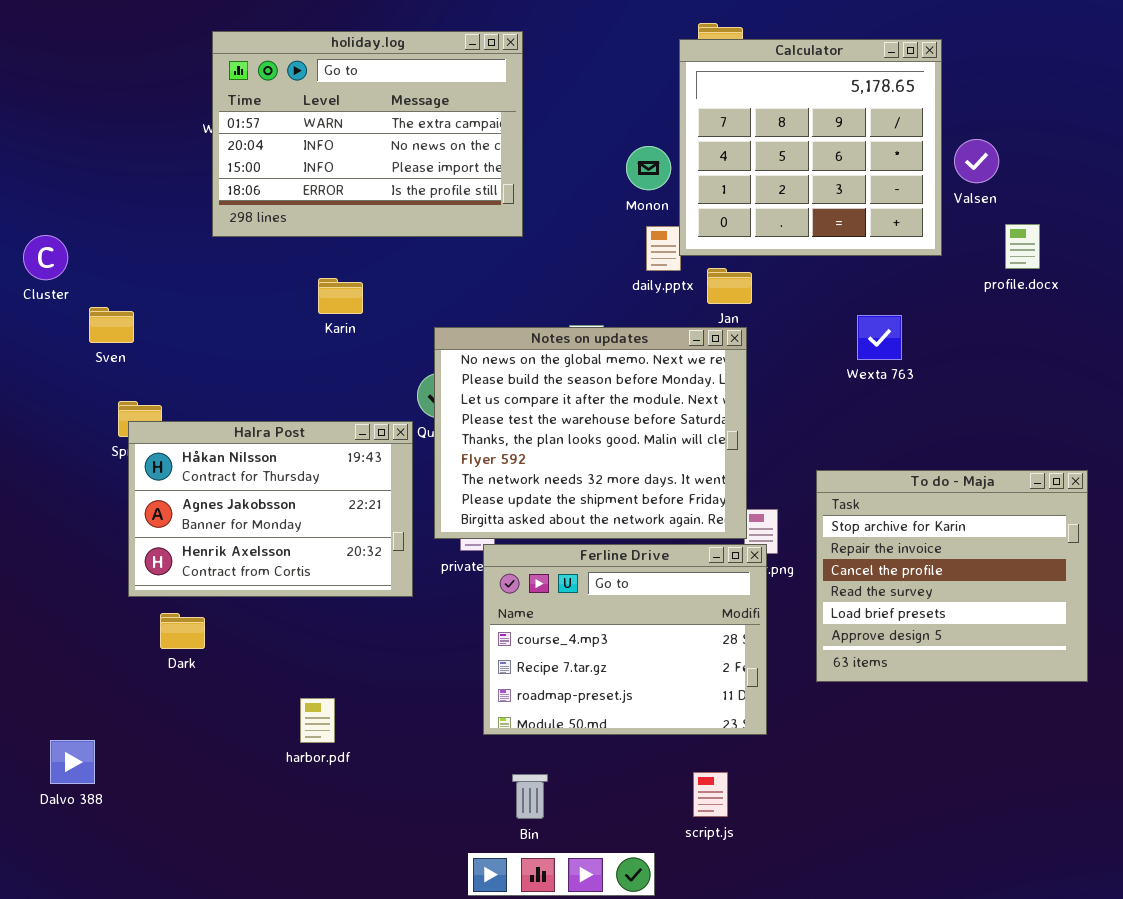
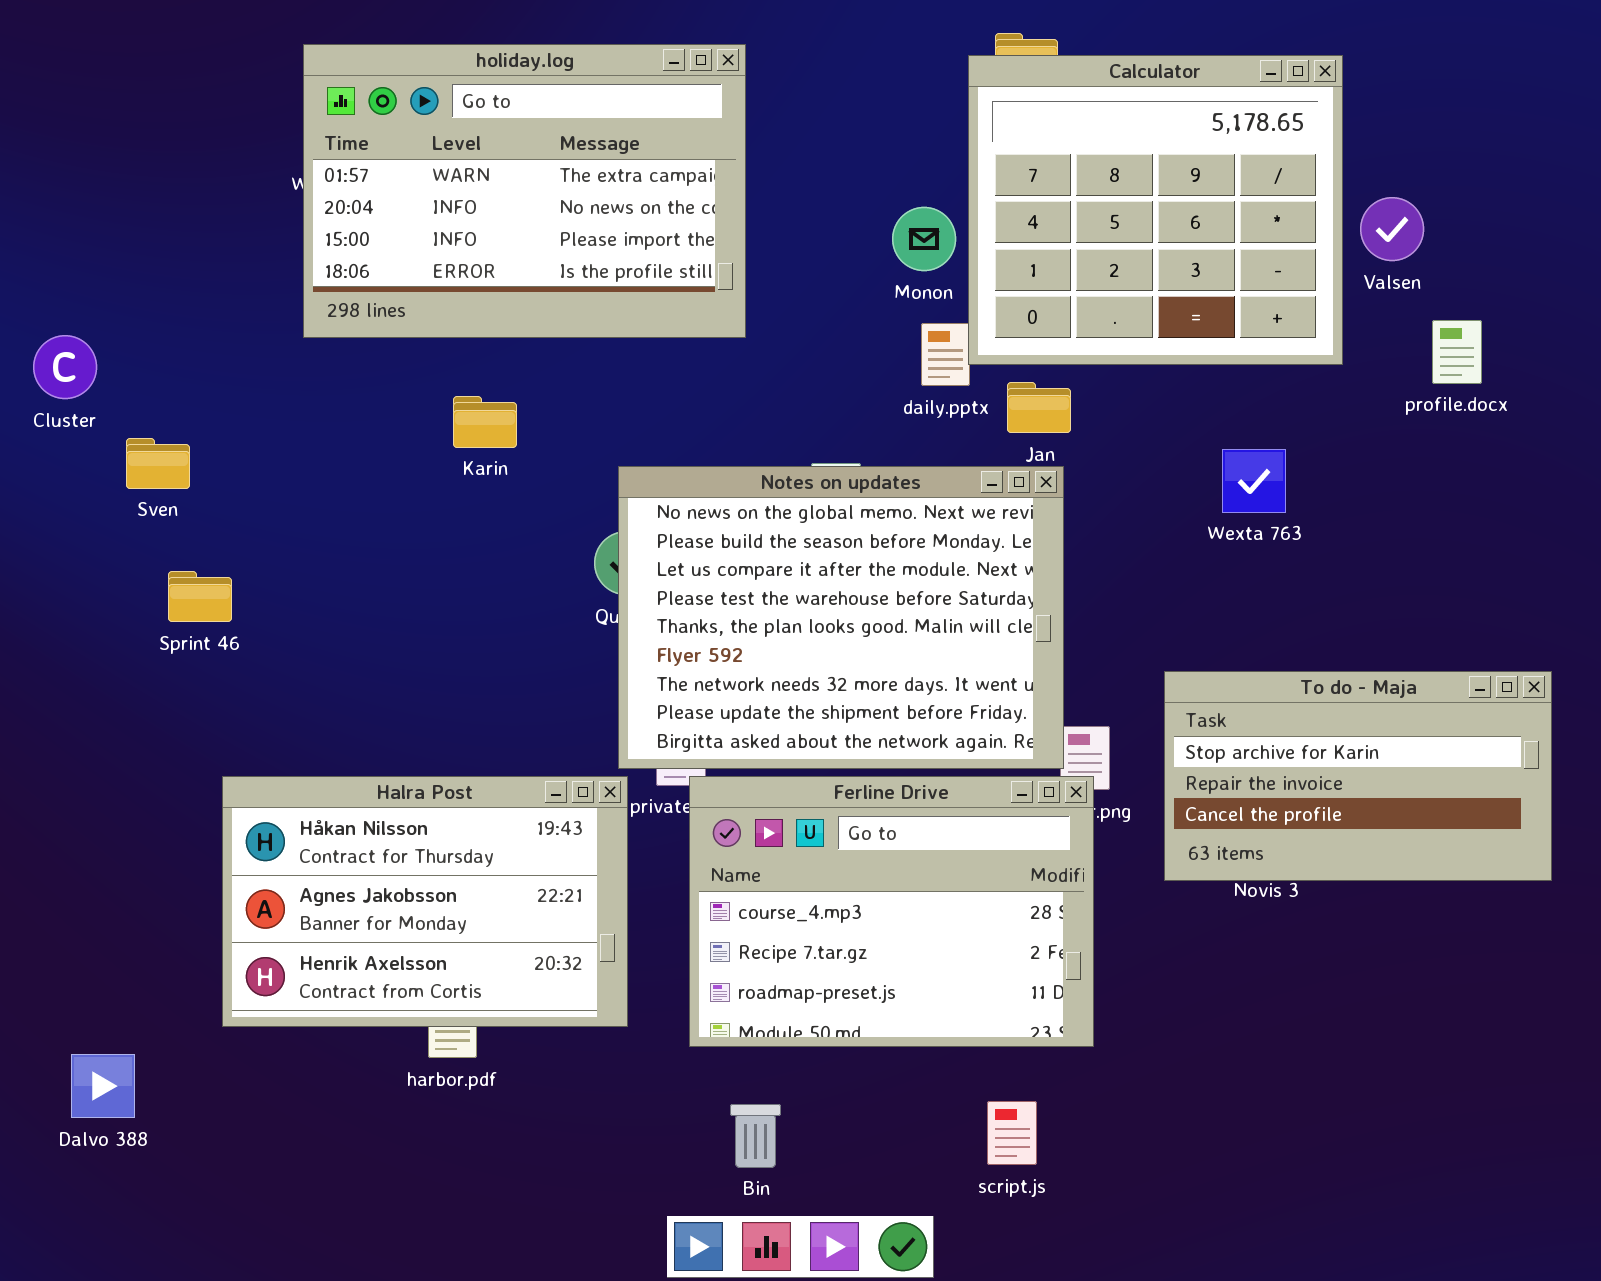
Halra Post: [128,421,413,597] -> [222,776,628,1027], moved
To do - Maja: [816,470,1088,682] -> [1164,671,1552,881], resized

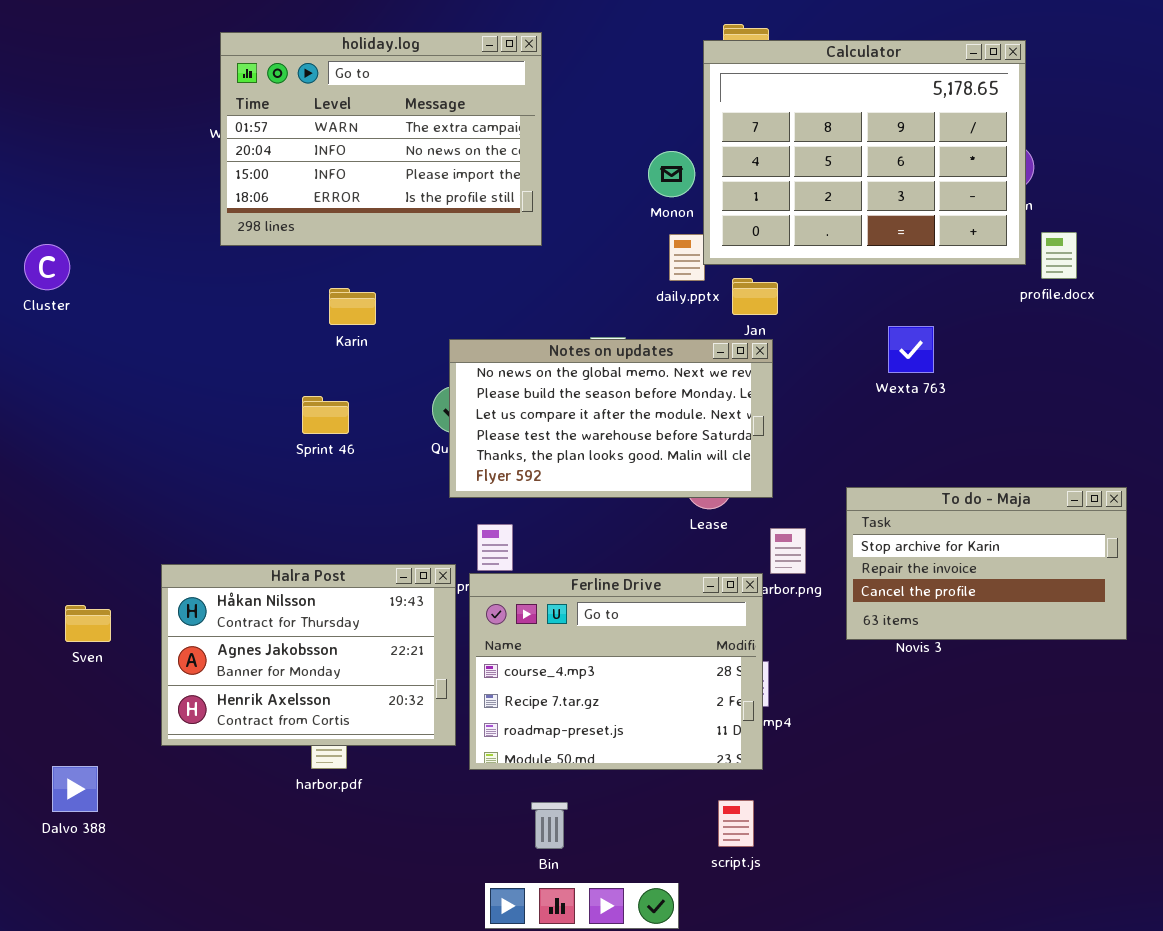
Calculator: [968,55,1343,365] -> [703,40,1026,265], resized
Sven: [126,438,190,489] -> [65,605,111,642], moved
Notes on updates: [618,466,1064,769] -> [449,339,773,498], resized
Sprint 46: [168,571,232,622] -> [302,396,349,434], moved
Ferline Drive: [689,776,1094,1047] -> [469,573,763,770], moved

